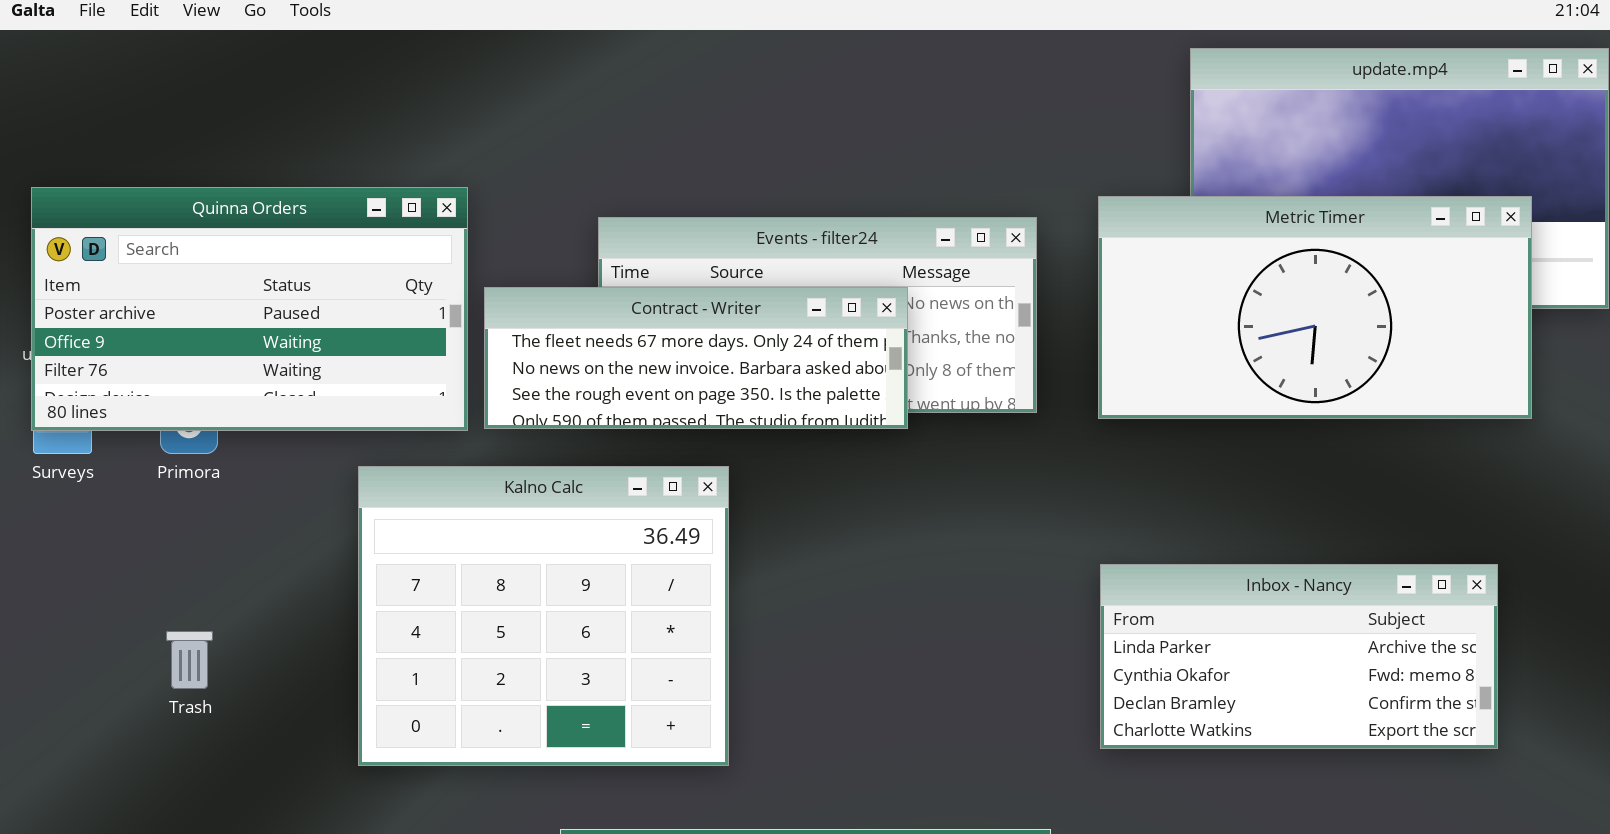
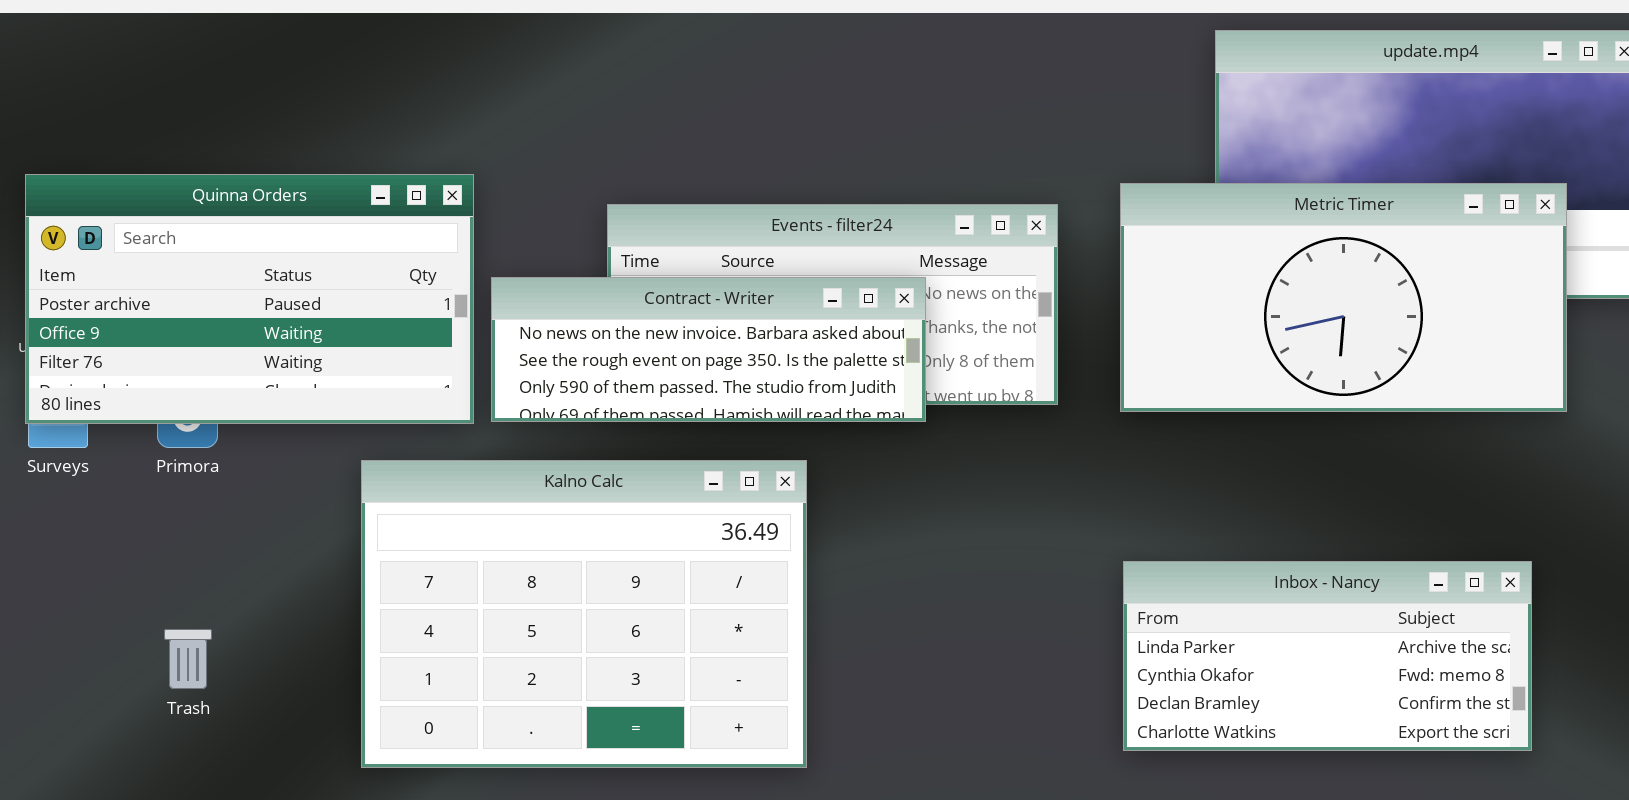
Contract - Writer: [484,287,908,429] -> [491,277,926,422], scrolled down 1 row
Kalno Calc: [358,466,729,766] -> [361,460,807,768], resized

